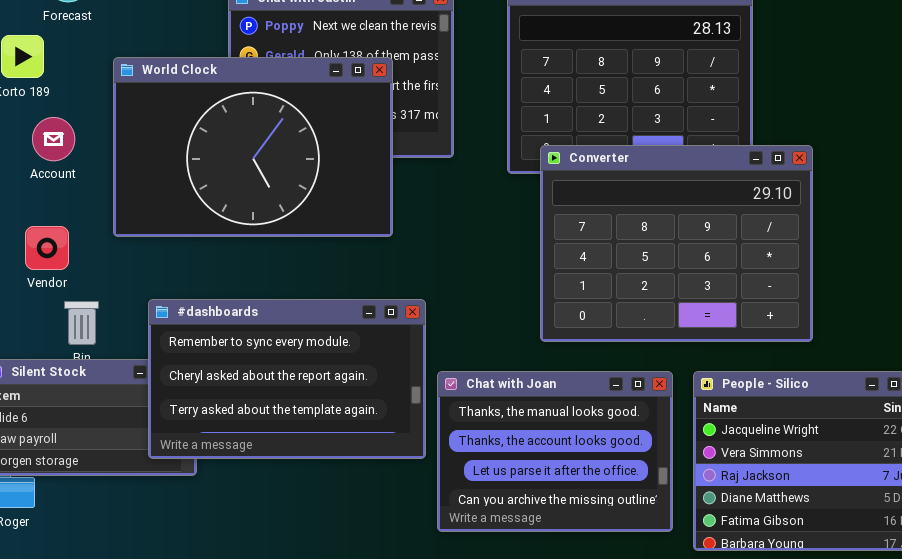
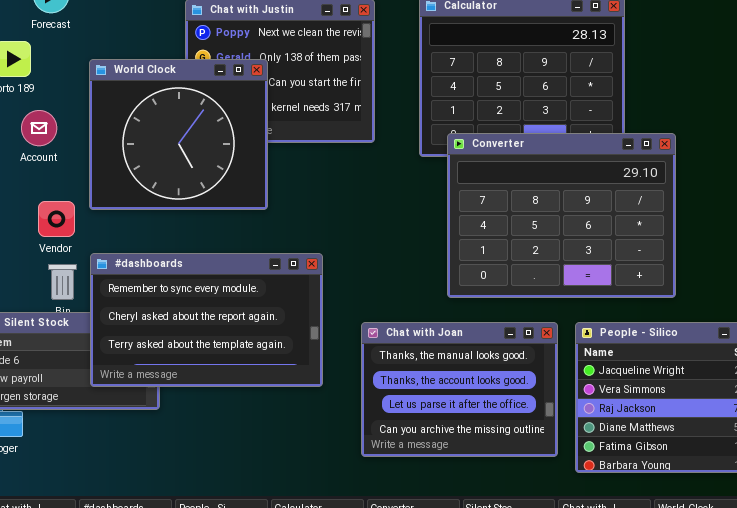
World Clock: [113,57,393,237] -> [89,59,268,210], resized
Vendor: [25,226,69,270] -> [38,201,75,237], moved
#dashboards: [148,299,426,459] -> [90,253,323,387], moved

